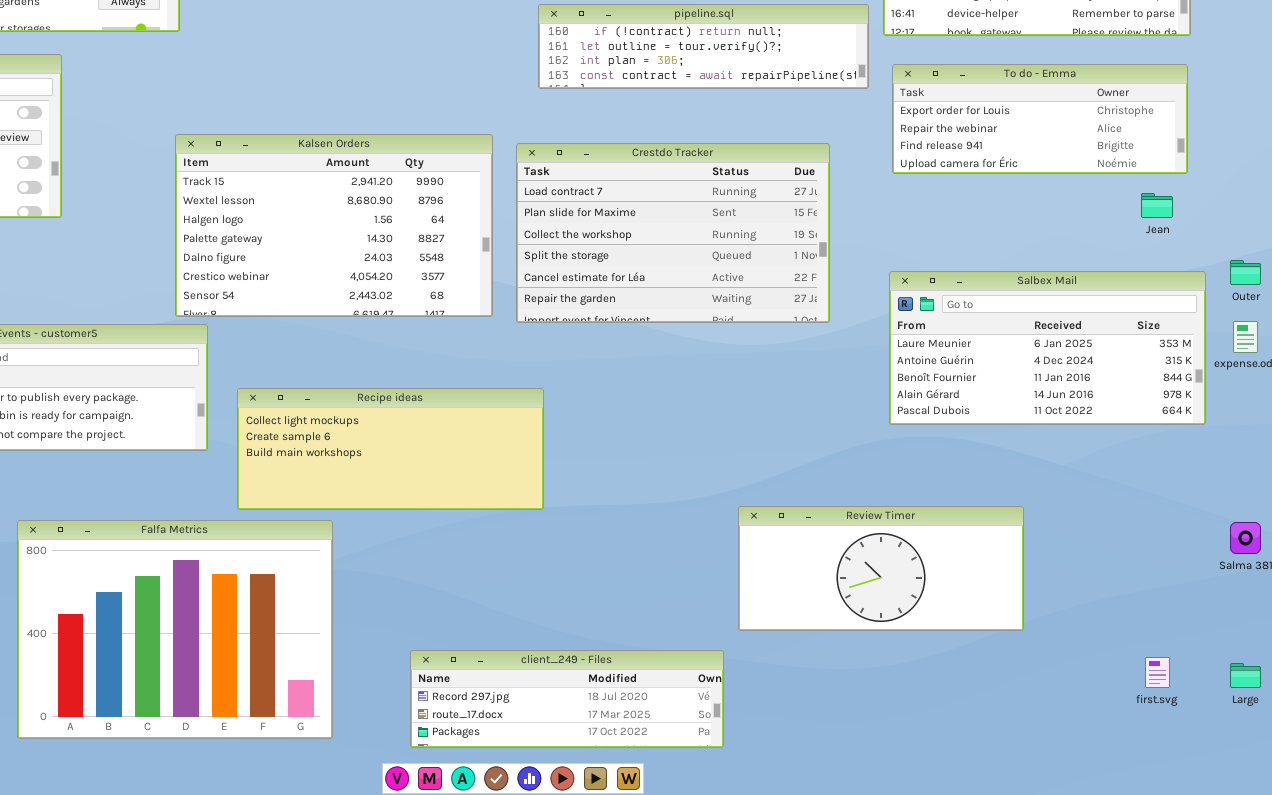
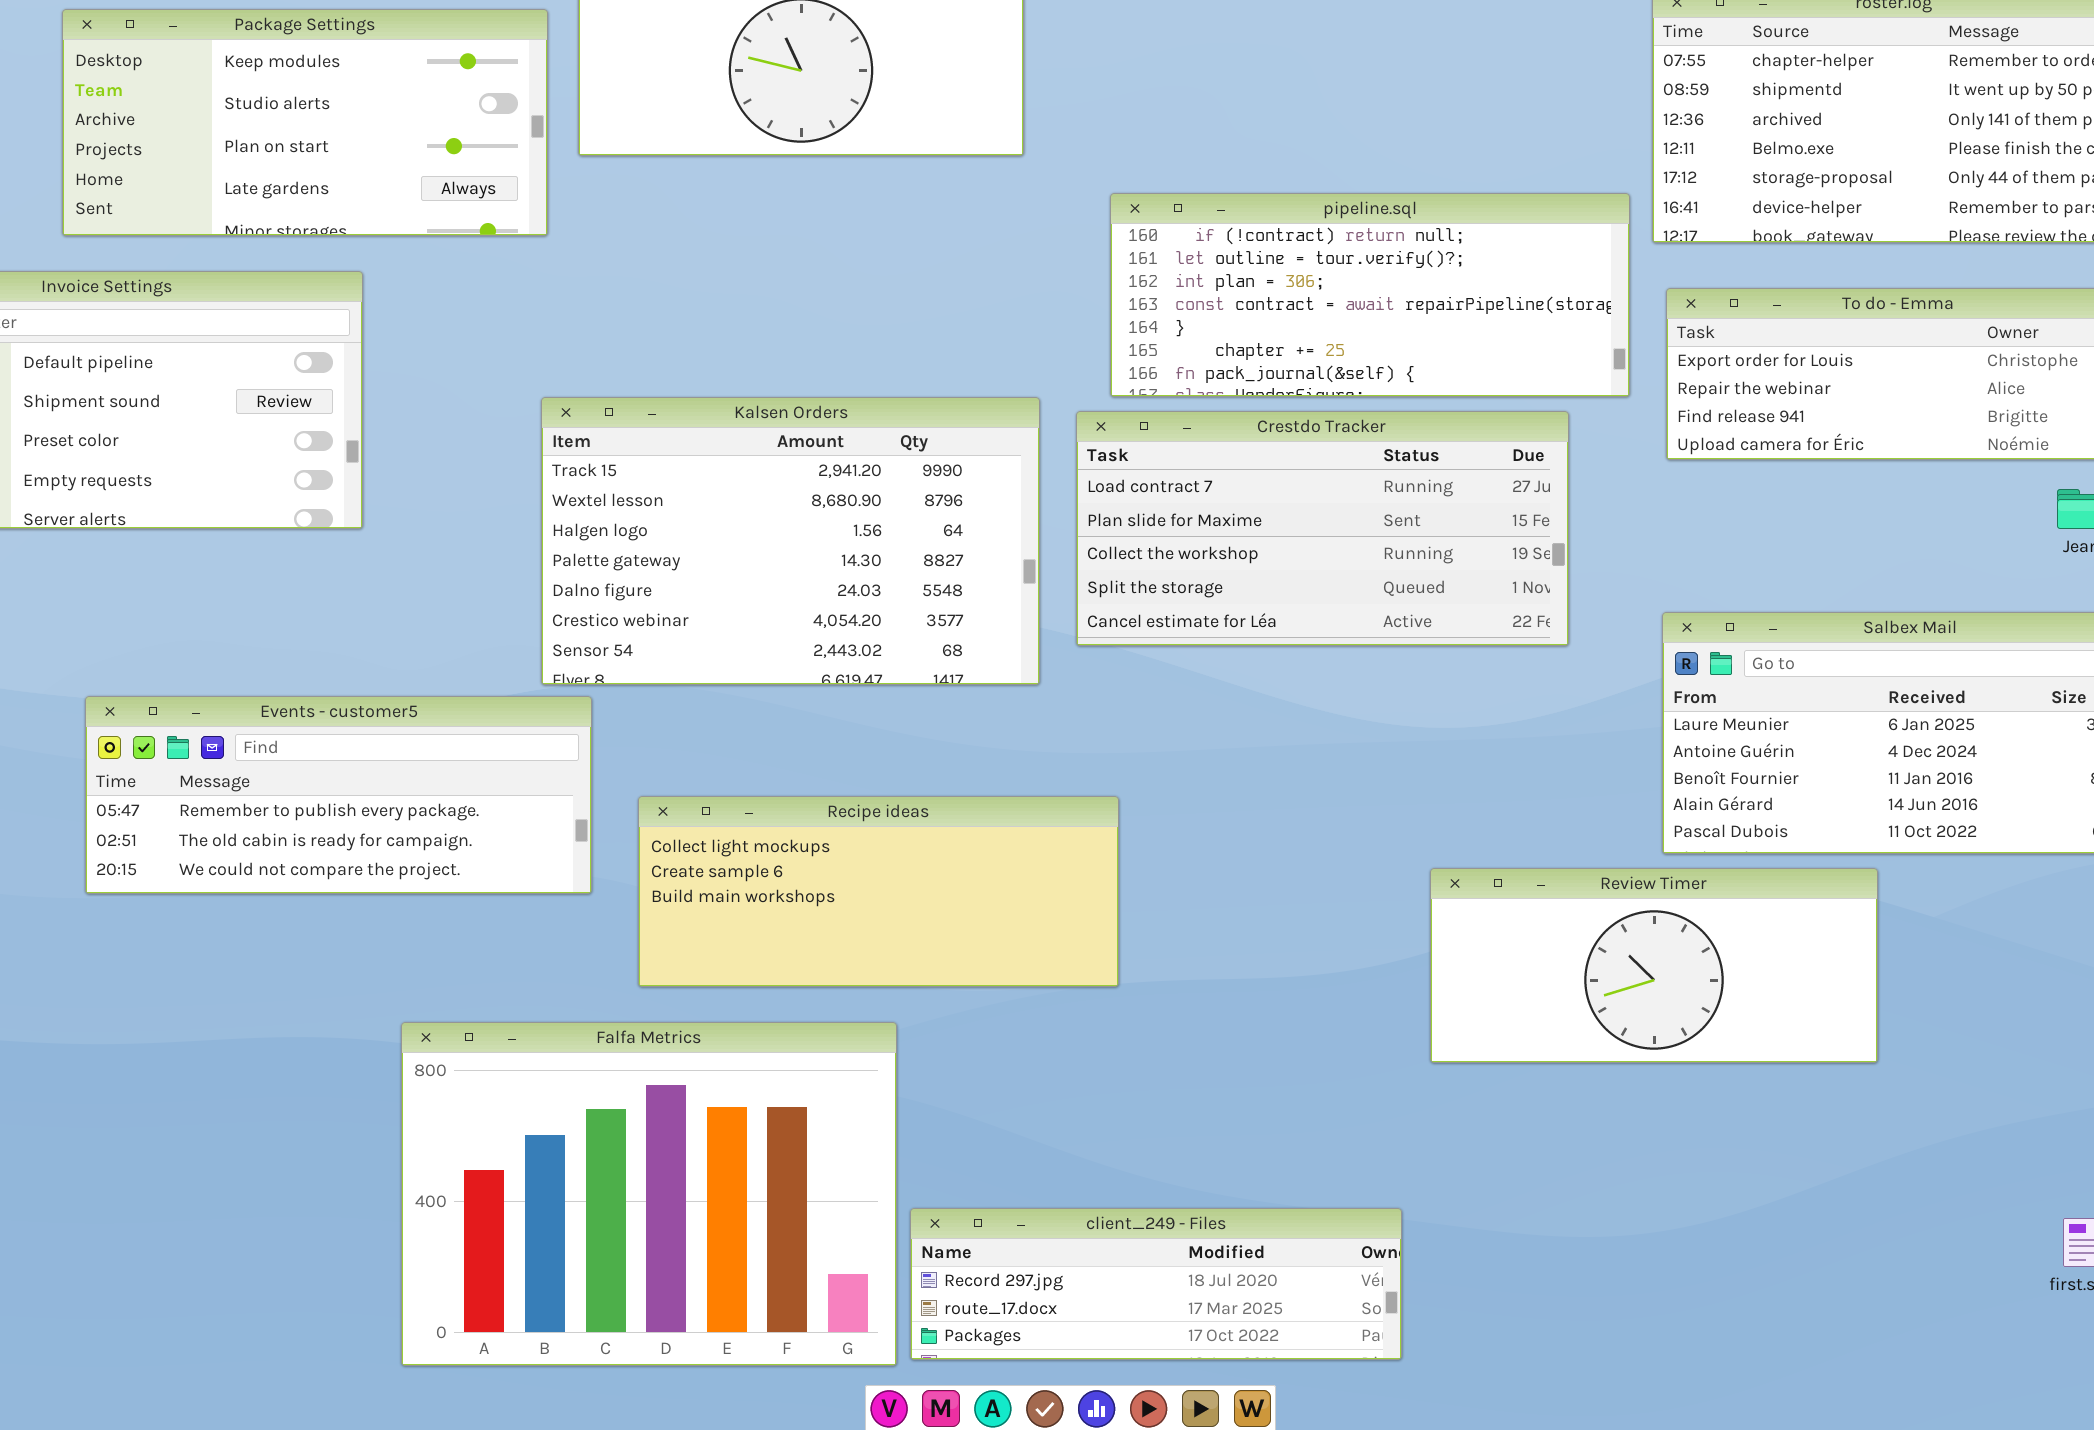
pipeline.sql: [538,4,869,89] -> [1110,193,1630,397], resized
Crestdo Tracker: [516,143,830,323] -> [1076,411,1569,646], resized
Review Timer: [738,506,1024,631] -> [1430,868,1878,1063], moved
Falfa Metrics: [17,520,333,739] -> [401,1022,897,1366], moved

